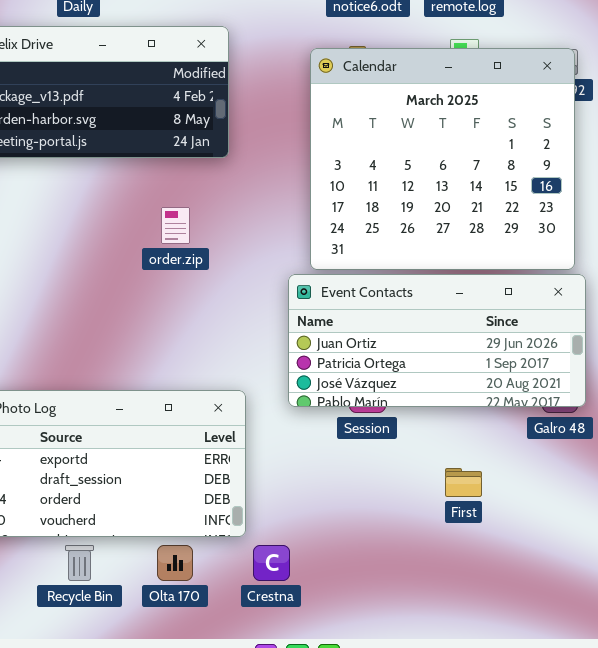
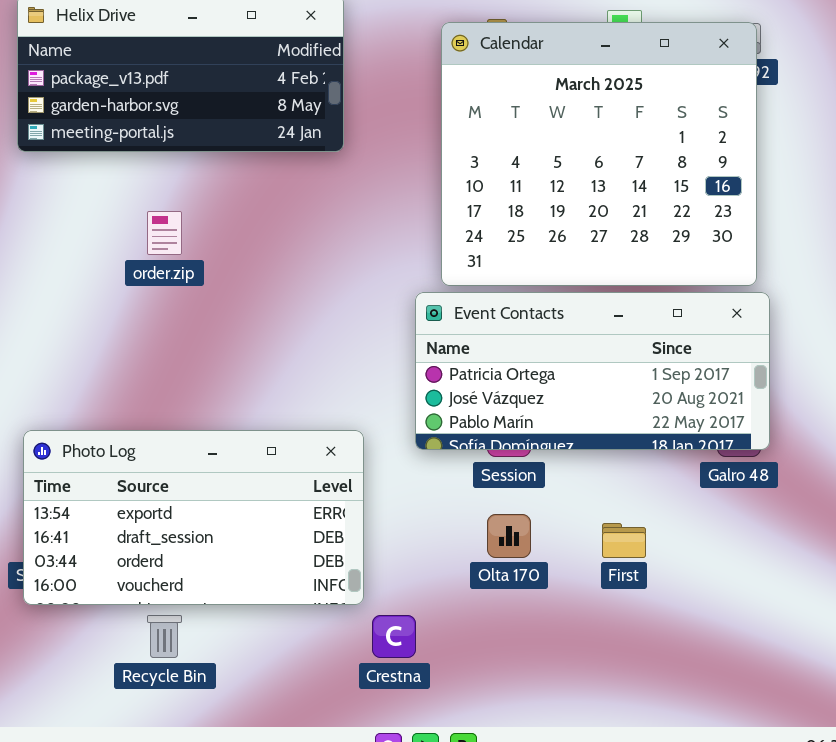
order.zip: [161,207,190,244] -> [147,211,182,255], moved
Event Contacts: [288,274,586,407] -> [415,292,770,450], scrolled down 1 row
Olta 170: [157,545,193,581] -> [487,514,531,558], moved

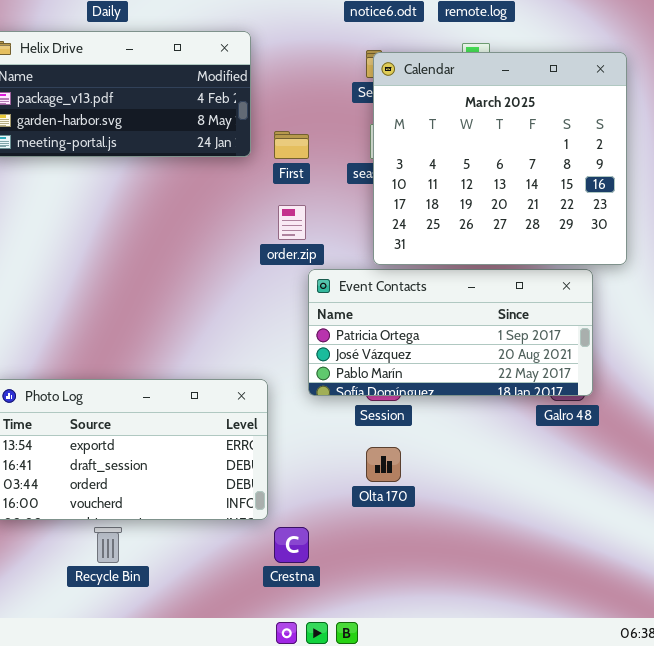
Calendar: [441,22,757,286] -> [373,52,627,265], moved
order.zip: [147,211,182,255] -> [278,205,306,240], moved
First: [602,523,646,558] -> [274,131,309,159], moved

